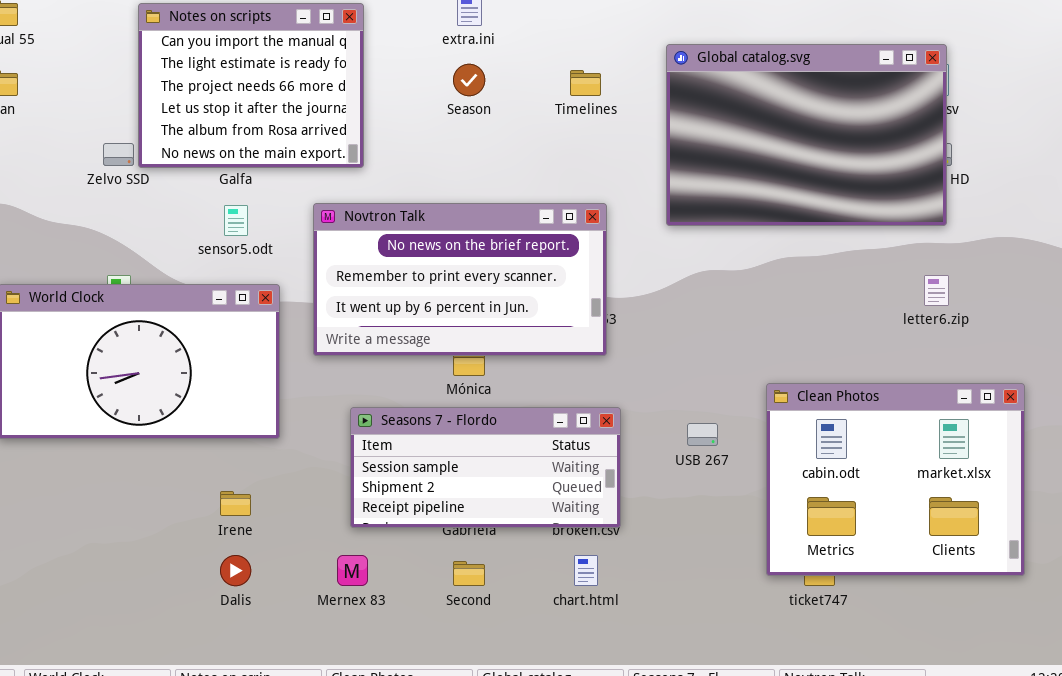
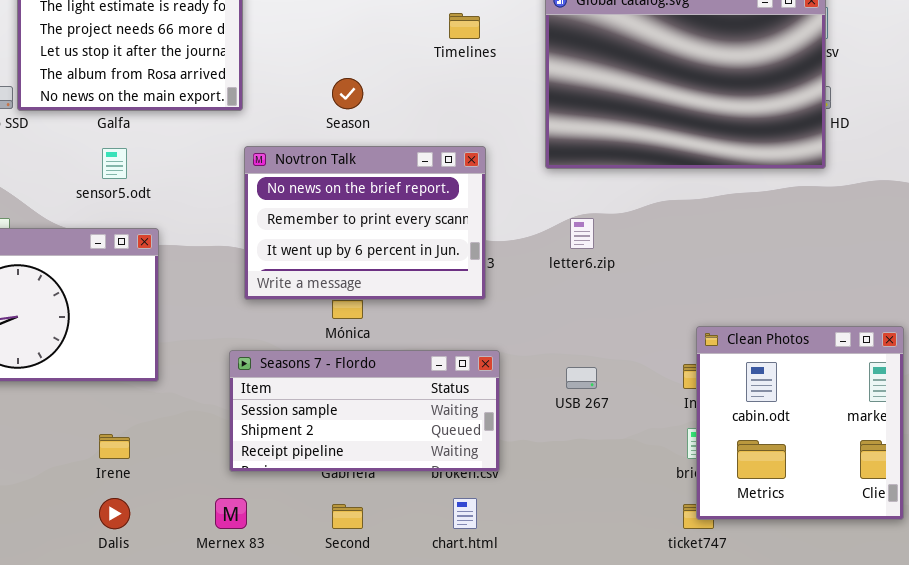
Season: [453,64,485,96] -> [332,78,363,109], moved
Novtron Talk: [313,203,607,356] -> [244,146,486,300], resized
letter6.zip: [924,275,949,306] -> [570,218,594,249], moved
Clean Photos: [766,383,1025,576] -> [696,326,904,520], resized

